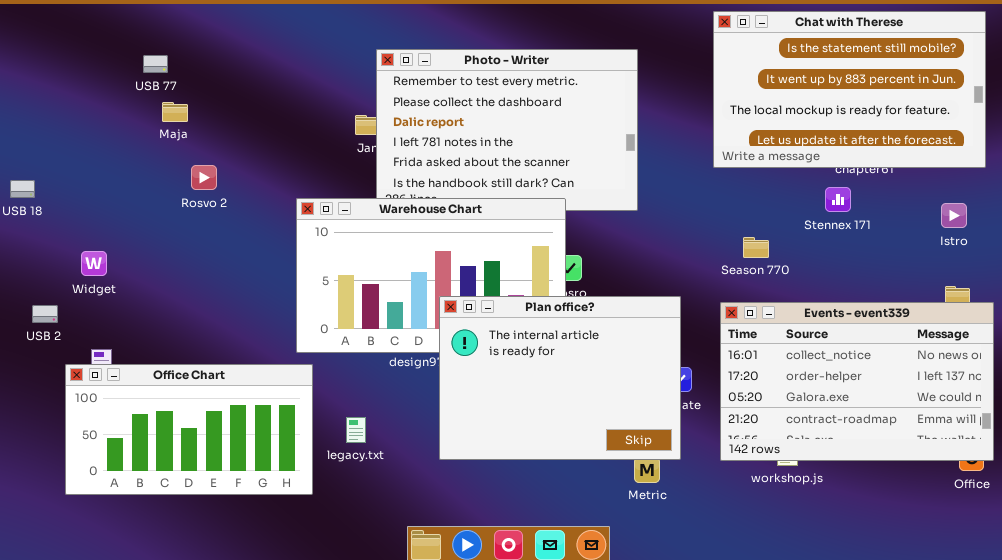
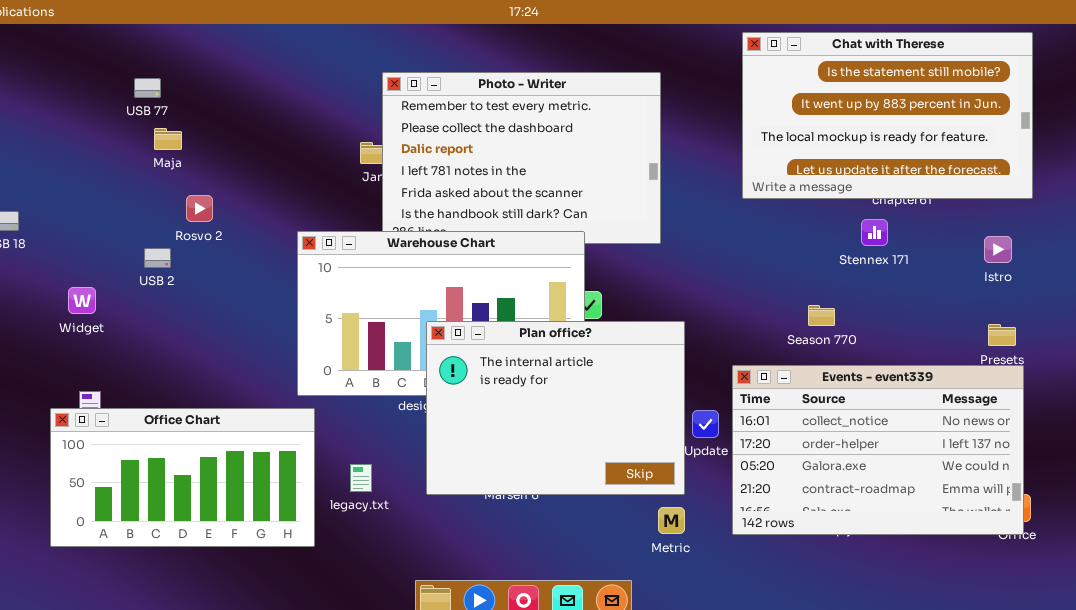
Season 770: [743,237,769,258] -> [808,305,835,326], moved
Plan office?: [439,296,681,460] -> [426,321,685,495], moved
Events - event339: [720,302,994,461] -> [732,365,1024,535], moved
USB 2: [32,305,58,323] -> [144,248,171,268], moved

